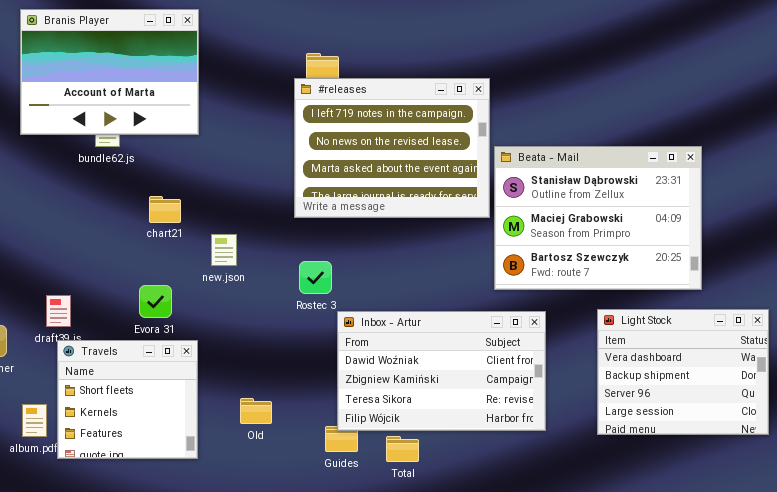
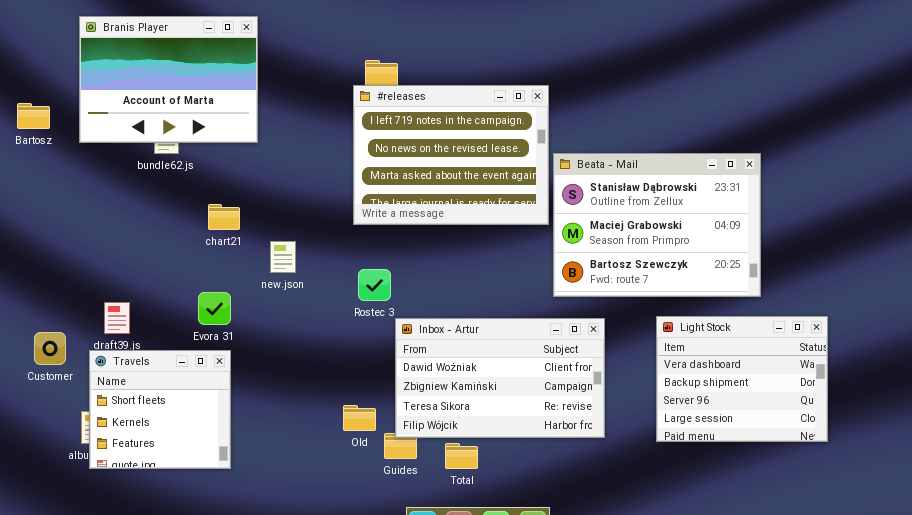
Travels: [57,340,198,459] -> [89,350,231,469], moved
Old: [240,398,272,424] -> [343,405,376,431], moved

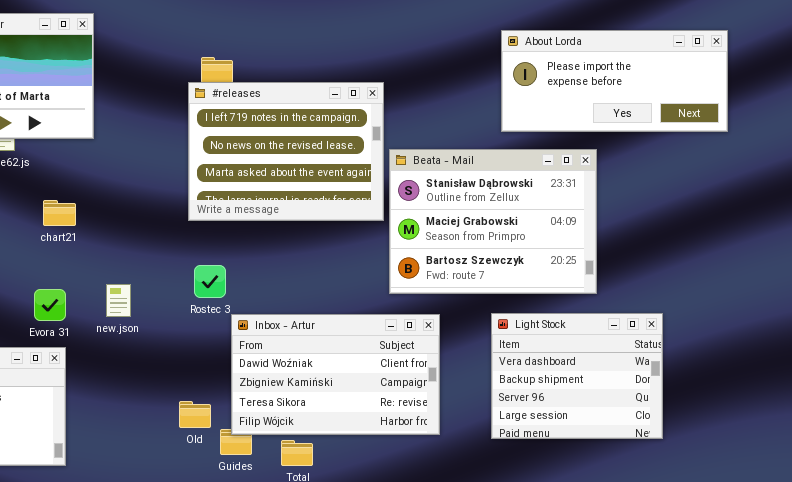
About Lorda: none -> [501,30,728,132], opened
new.json: [270,241,296,273] -> [106,284,131,317], moved

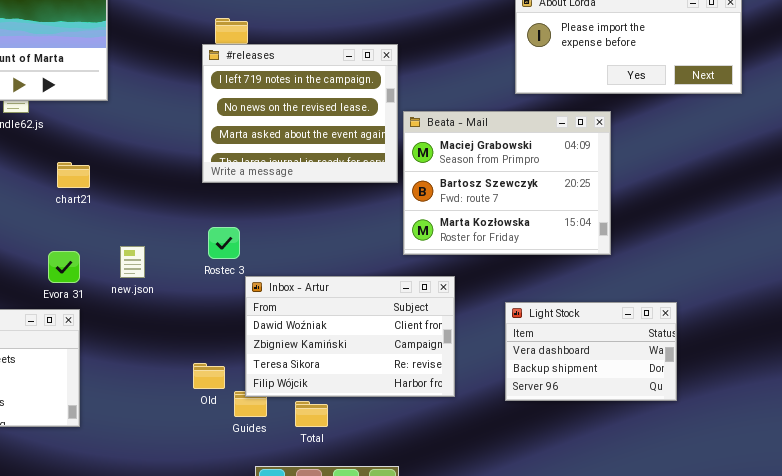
Beata - Mail: [389,149,597,294] -> [403,111,611,255], scrolled down 1 row
Light Stock: [491,313,663,439] -> [505,302,677,401], resized

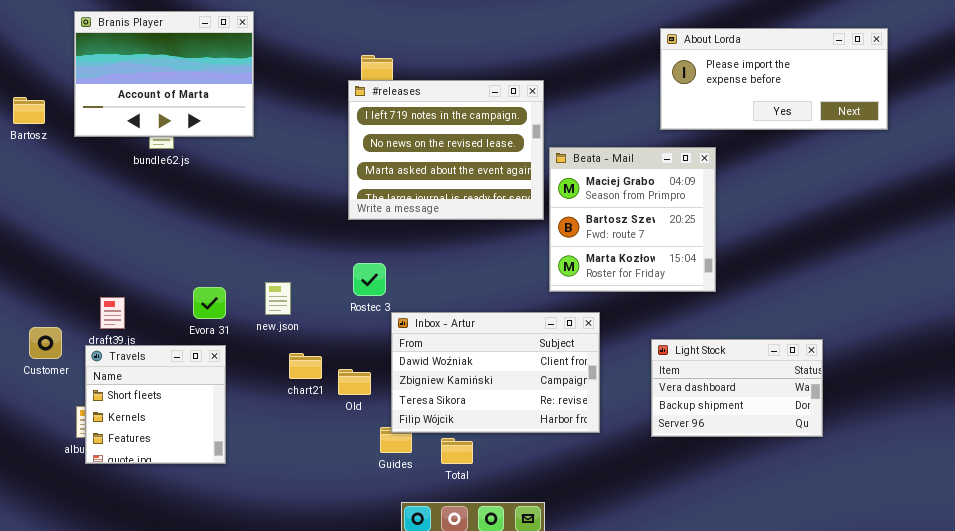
Beata - Mail: [403,111,611,255] -> [549,147,716,292], resized
chart21: [57,162,90,188] -> [289,353,322,379], moved
Old: [193,363,225,389] -> [338,369,371,395], moved

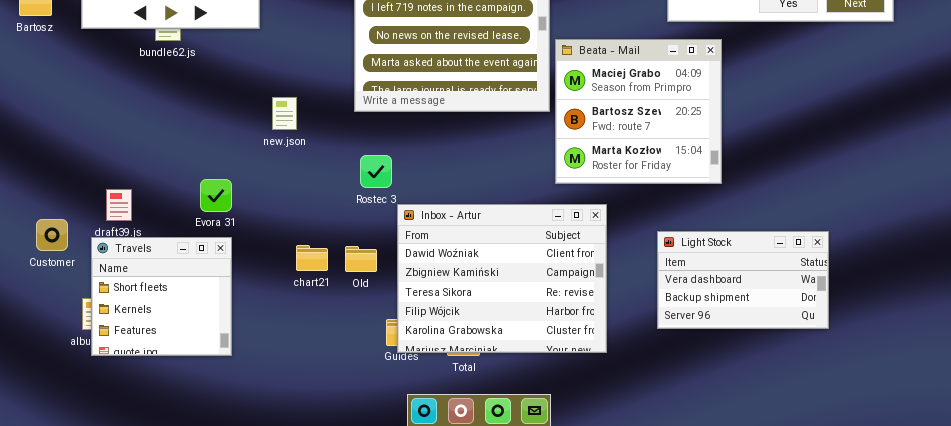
new.json: [265,282,291,315] -> [272,97,297,130], moved
Inbox - Artur: [391,312,600,433] -> [397,204,607,353], resized
Old: [338,369,371,395] -> [345,246,377,272], moved

